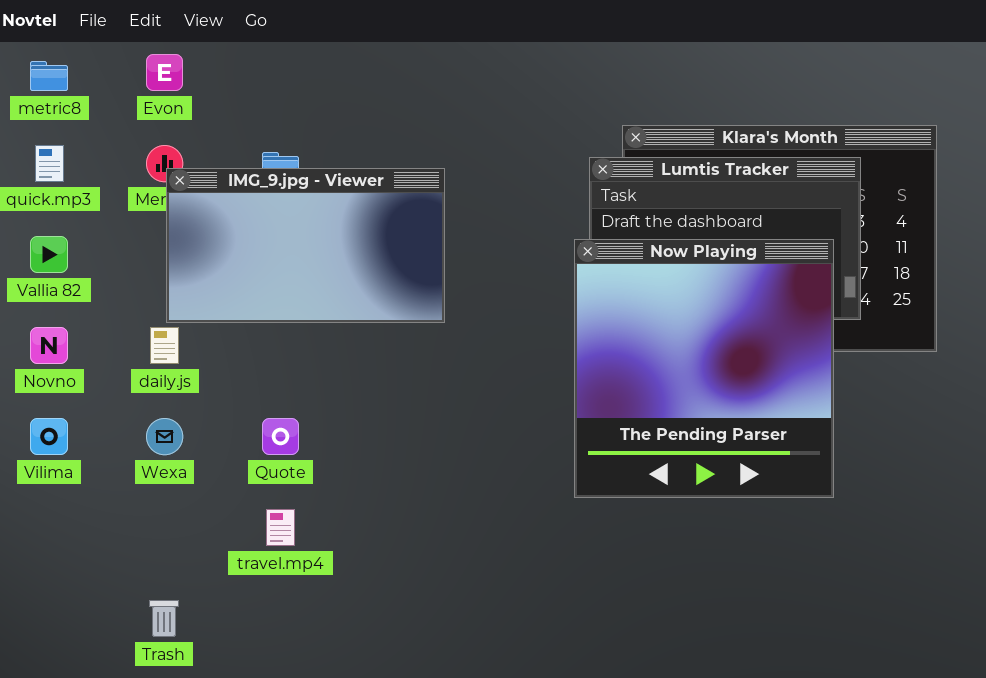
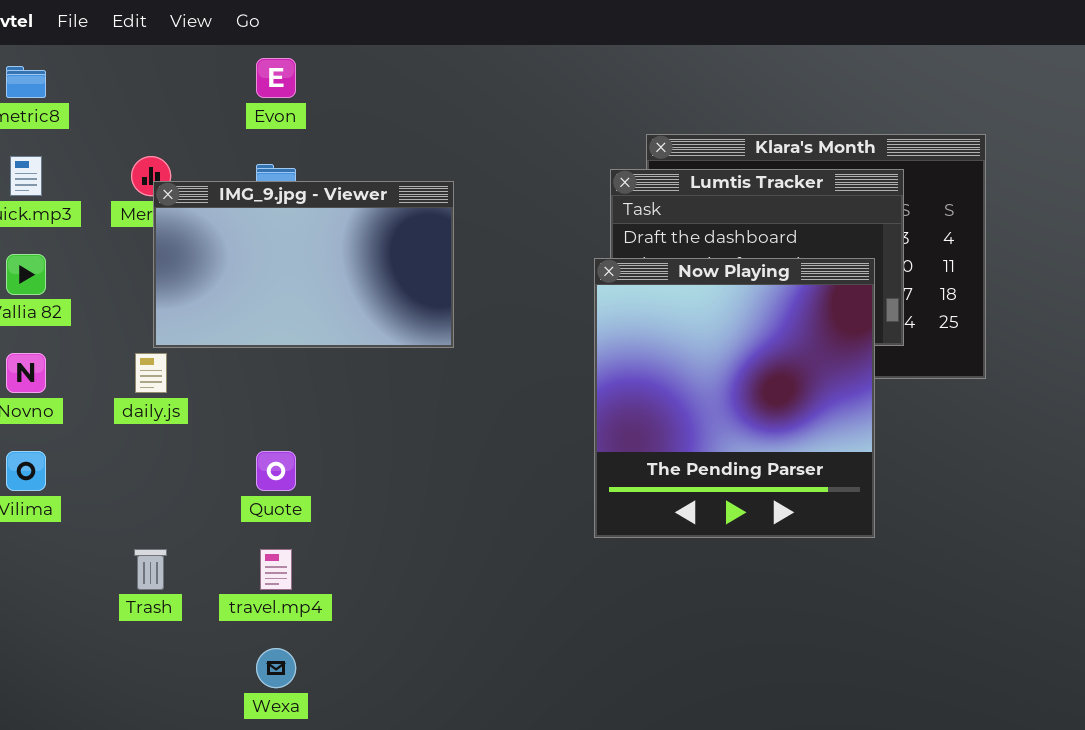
Evon: [146,54,183,91] -> [256,58,296,98], moved
Wexa: [146,418,183,455] -> [256,648,296,688], moved
Trash: [149,600,179,637] -> [134,549,167,590], moved

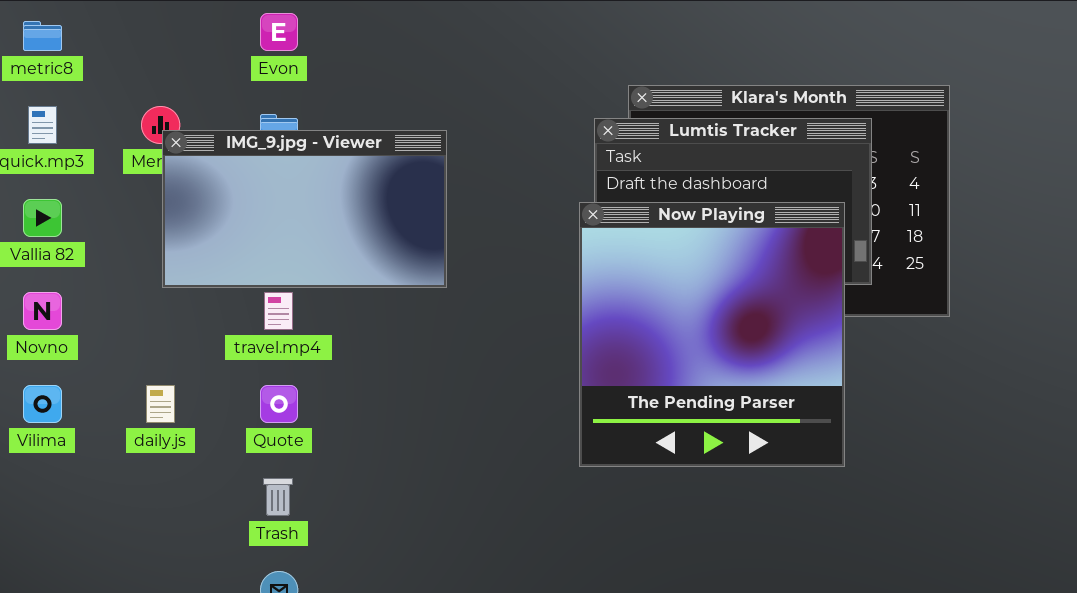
daily.js: [135,353,167,393] -> [146,385,175,423], moved
Trash: [134,549,167,590] -> [263,478,293,516], moved
travel.mp4: [260,549,292,590] -> [264,292,293,330], moved

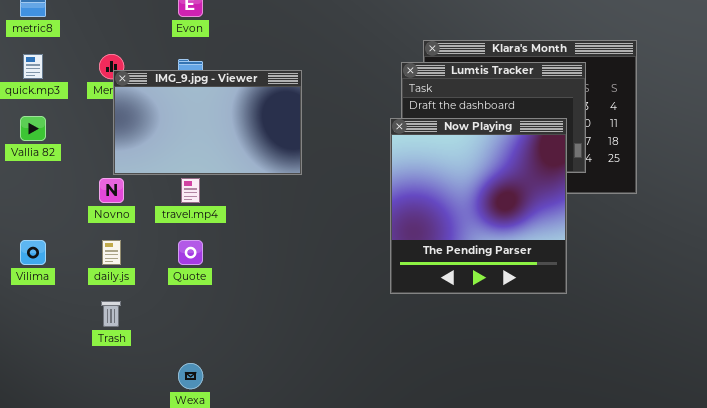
Novno: [23,292,62,330] -> [99,178,124,203], moved
Trash: [263,478,293,516] -> [101,301,121,327], moved

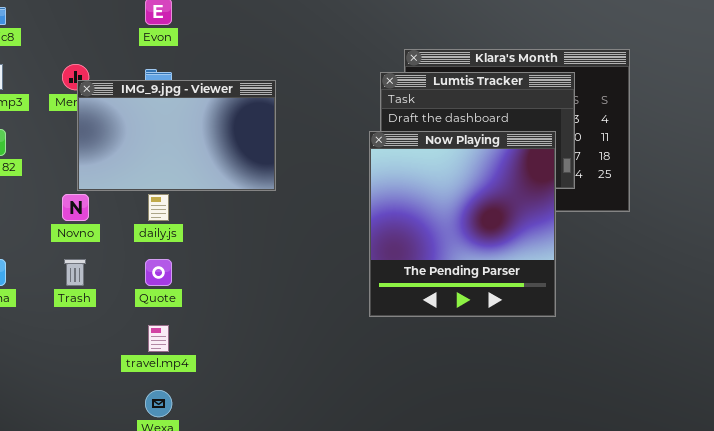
travel.mp4: [181,178,200,203] -> [148,325,169,352], moved
daily.js: [102,240,121,265] -> [148,194,169,221], moved
Trash: [101,301,121,327] -> [64,259,86,286], moved

